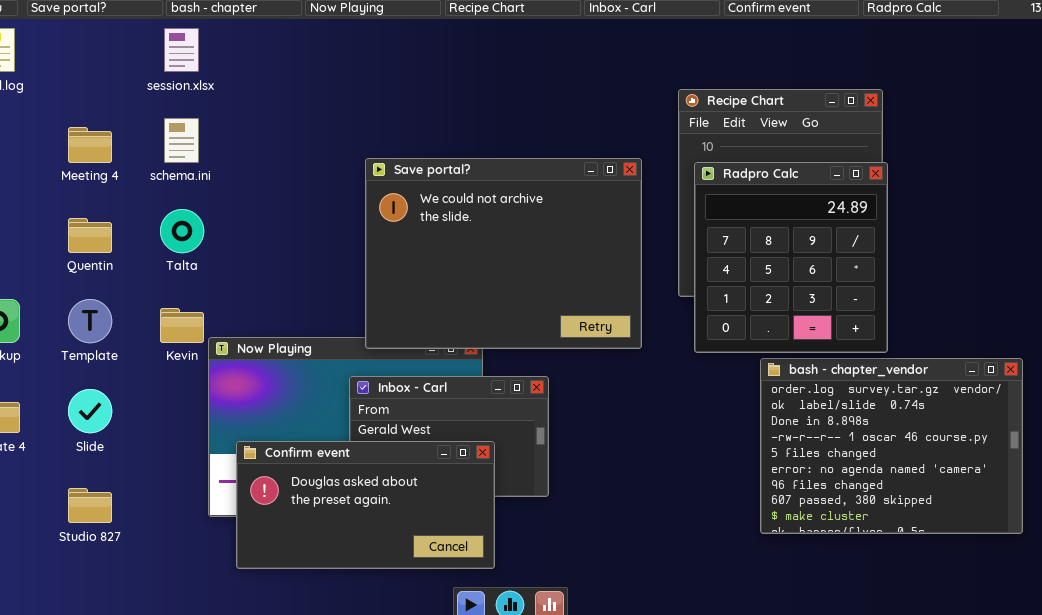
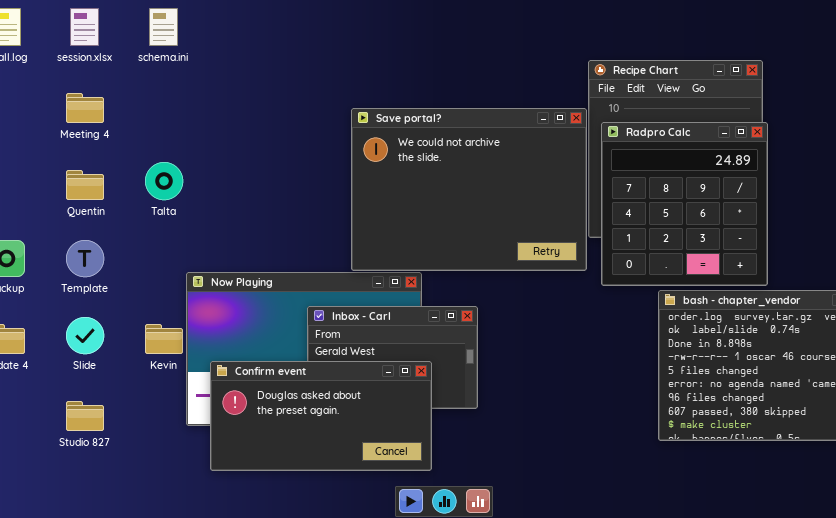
session.xlsx: [164,28,199,72] -> [70,8,99,46], moved
schema.ini: [164,118,199,163] -> [149,8,178,46], moved
Save portal?: [365,158,642,349] -> [351,108,587,271], moved
Kevin: [160,308,204,343] -> [145,324,183,354], moved

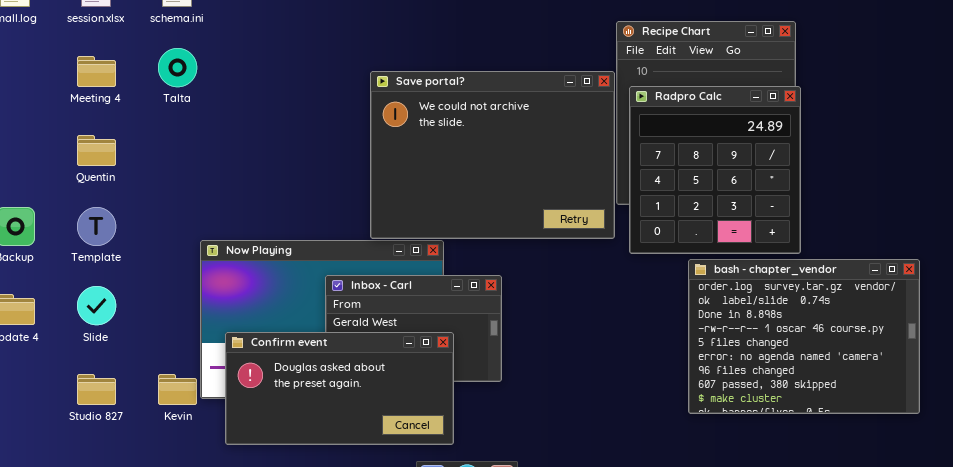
Talta: [145,162,183,200] -> [158,48,197,87], moved
Kevin: [145,324,183,354] -> [158,374,197,405], moved

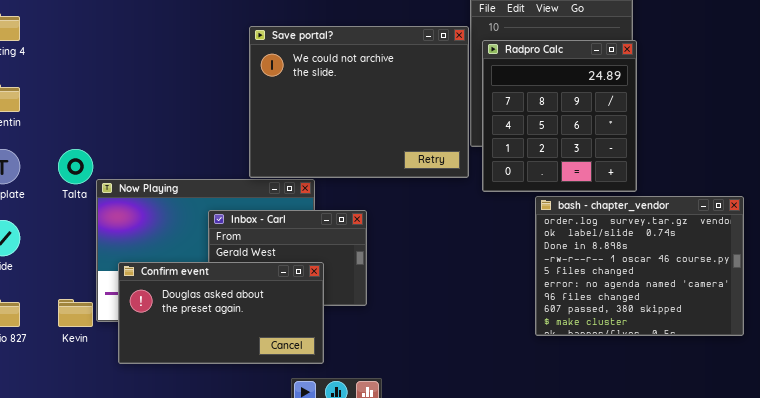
Talta: [158,48,197,87] -> [58,149,93,184], moved

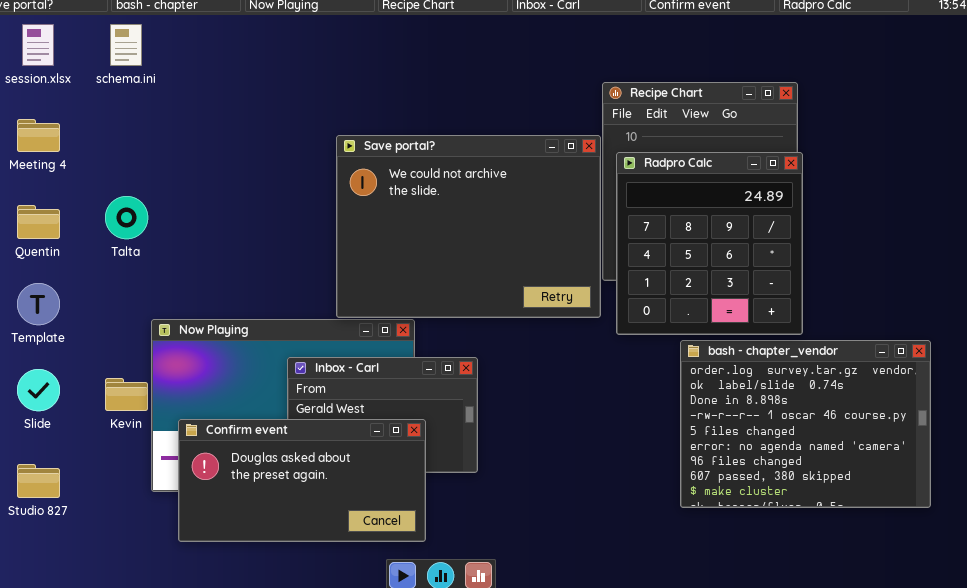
Talta: [58,149,93,184] -> [105,196,148,239], moved
Kevin: [58,299,93,327] -> [105,378,148,411], moved

